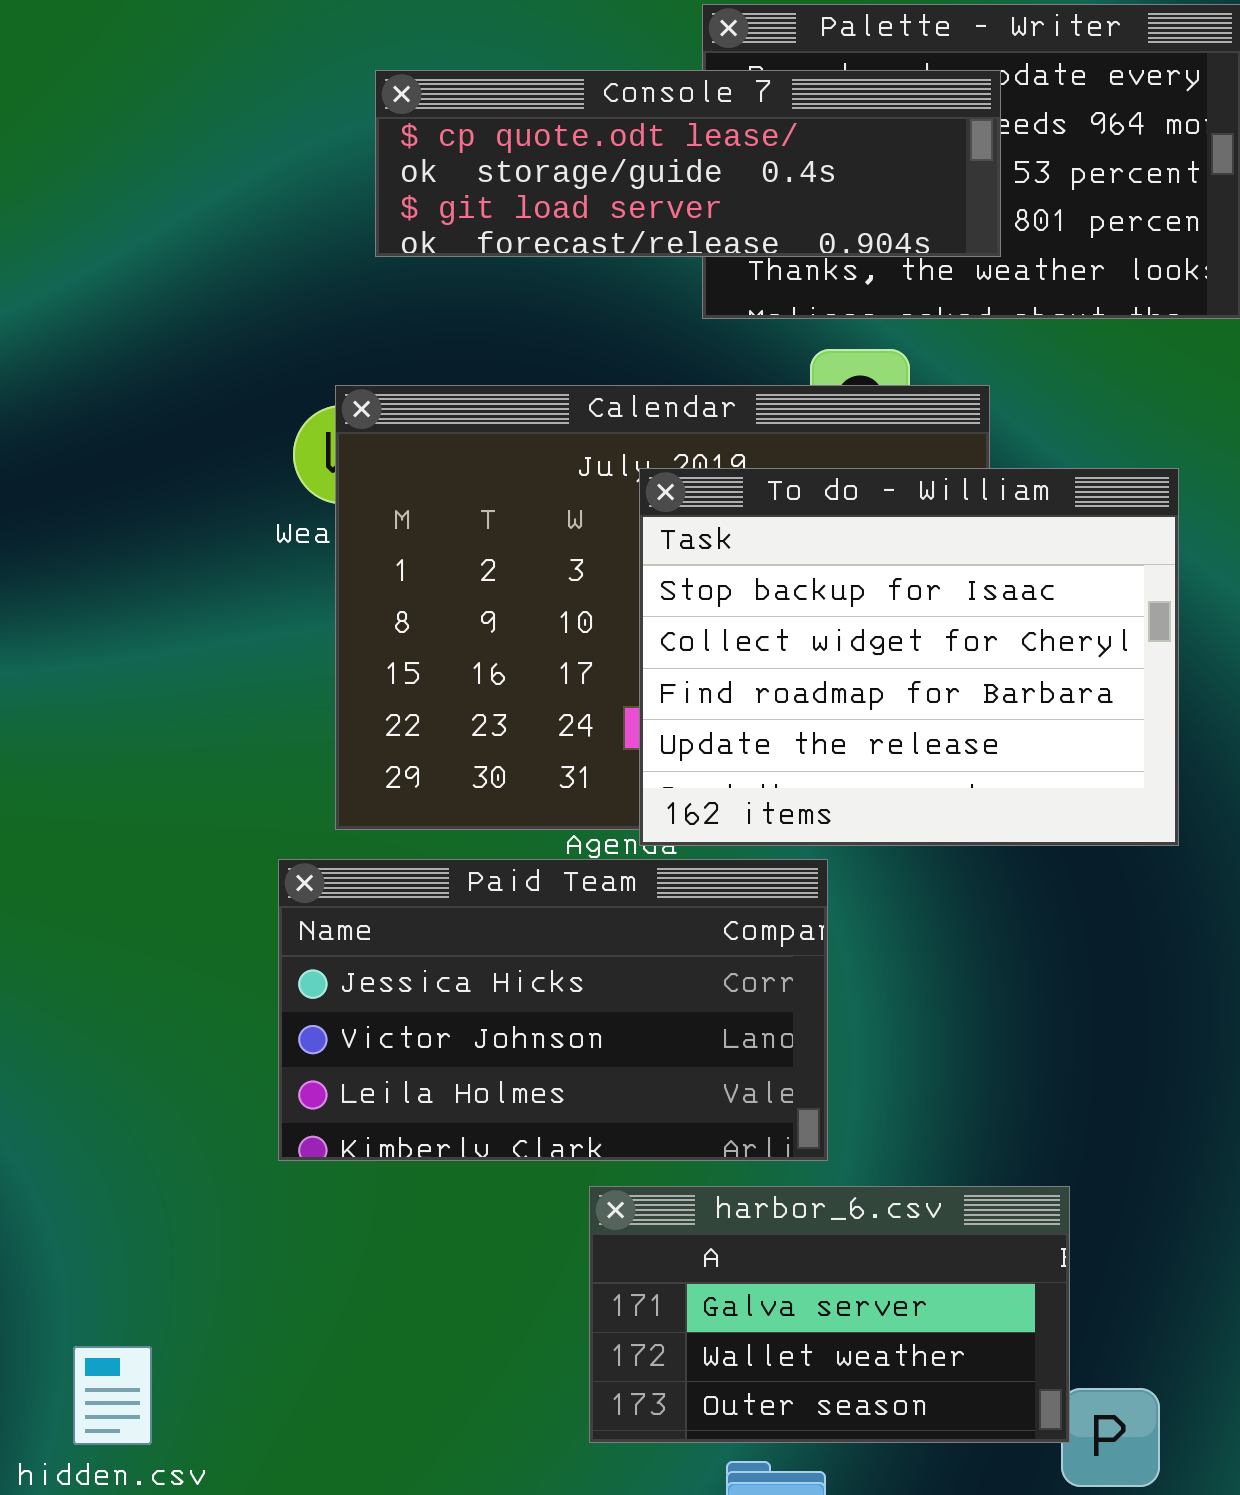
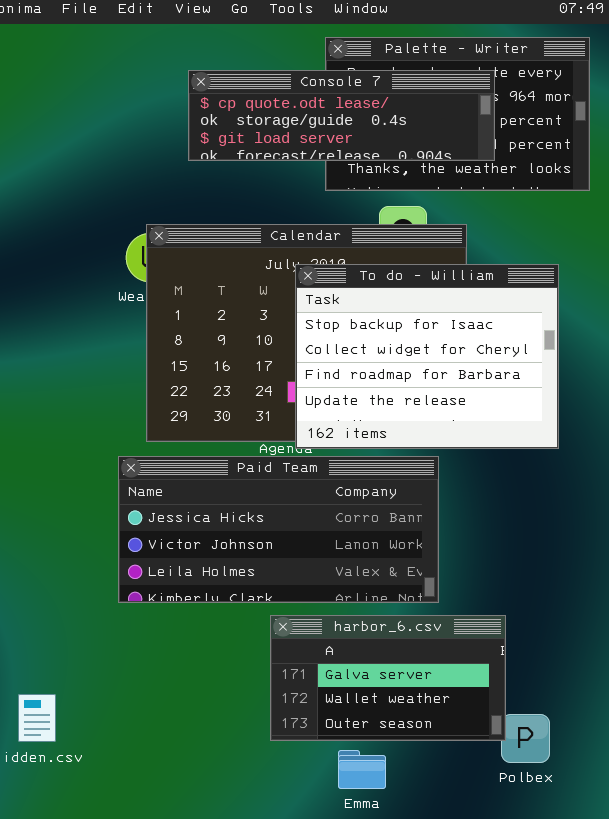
Console 7: [375,70,1001,257] -> [188,70,495,161], moved
Paid Team: [278,859,828,1161] -> [118,456,439,603], resized

